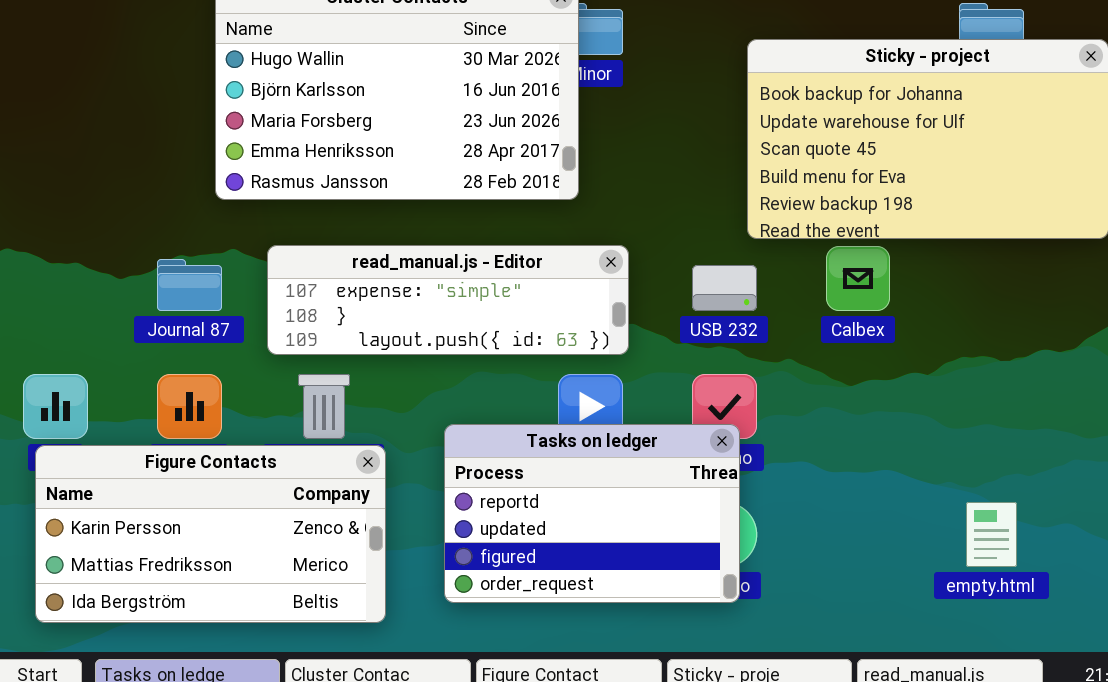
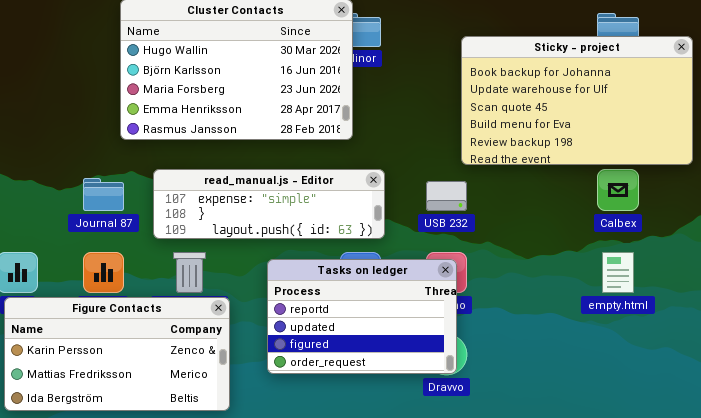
Calbex: [826,246,890,311] -> [597,169,639,211], moved
Tasks on ledger: [444,424,740,603] -> [267,259,457,374], moved
empty.html: [966,502,1017,567] -> [602,252,634,293], moved

